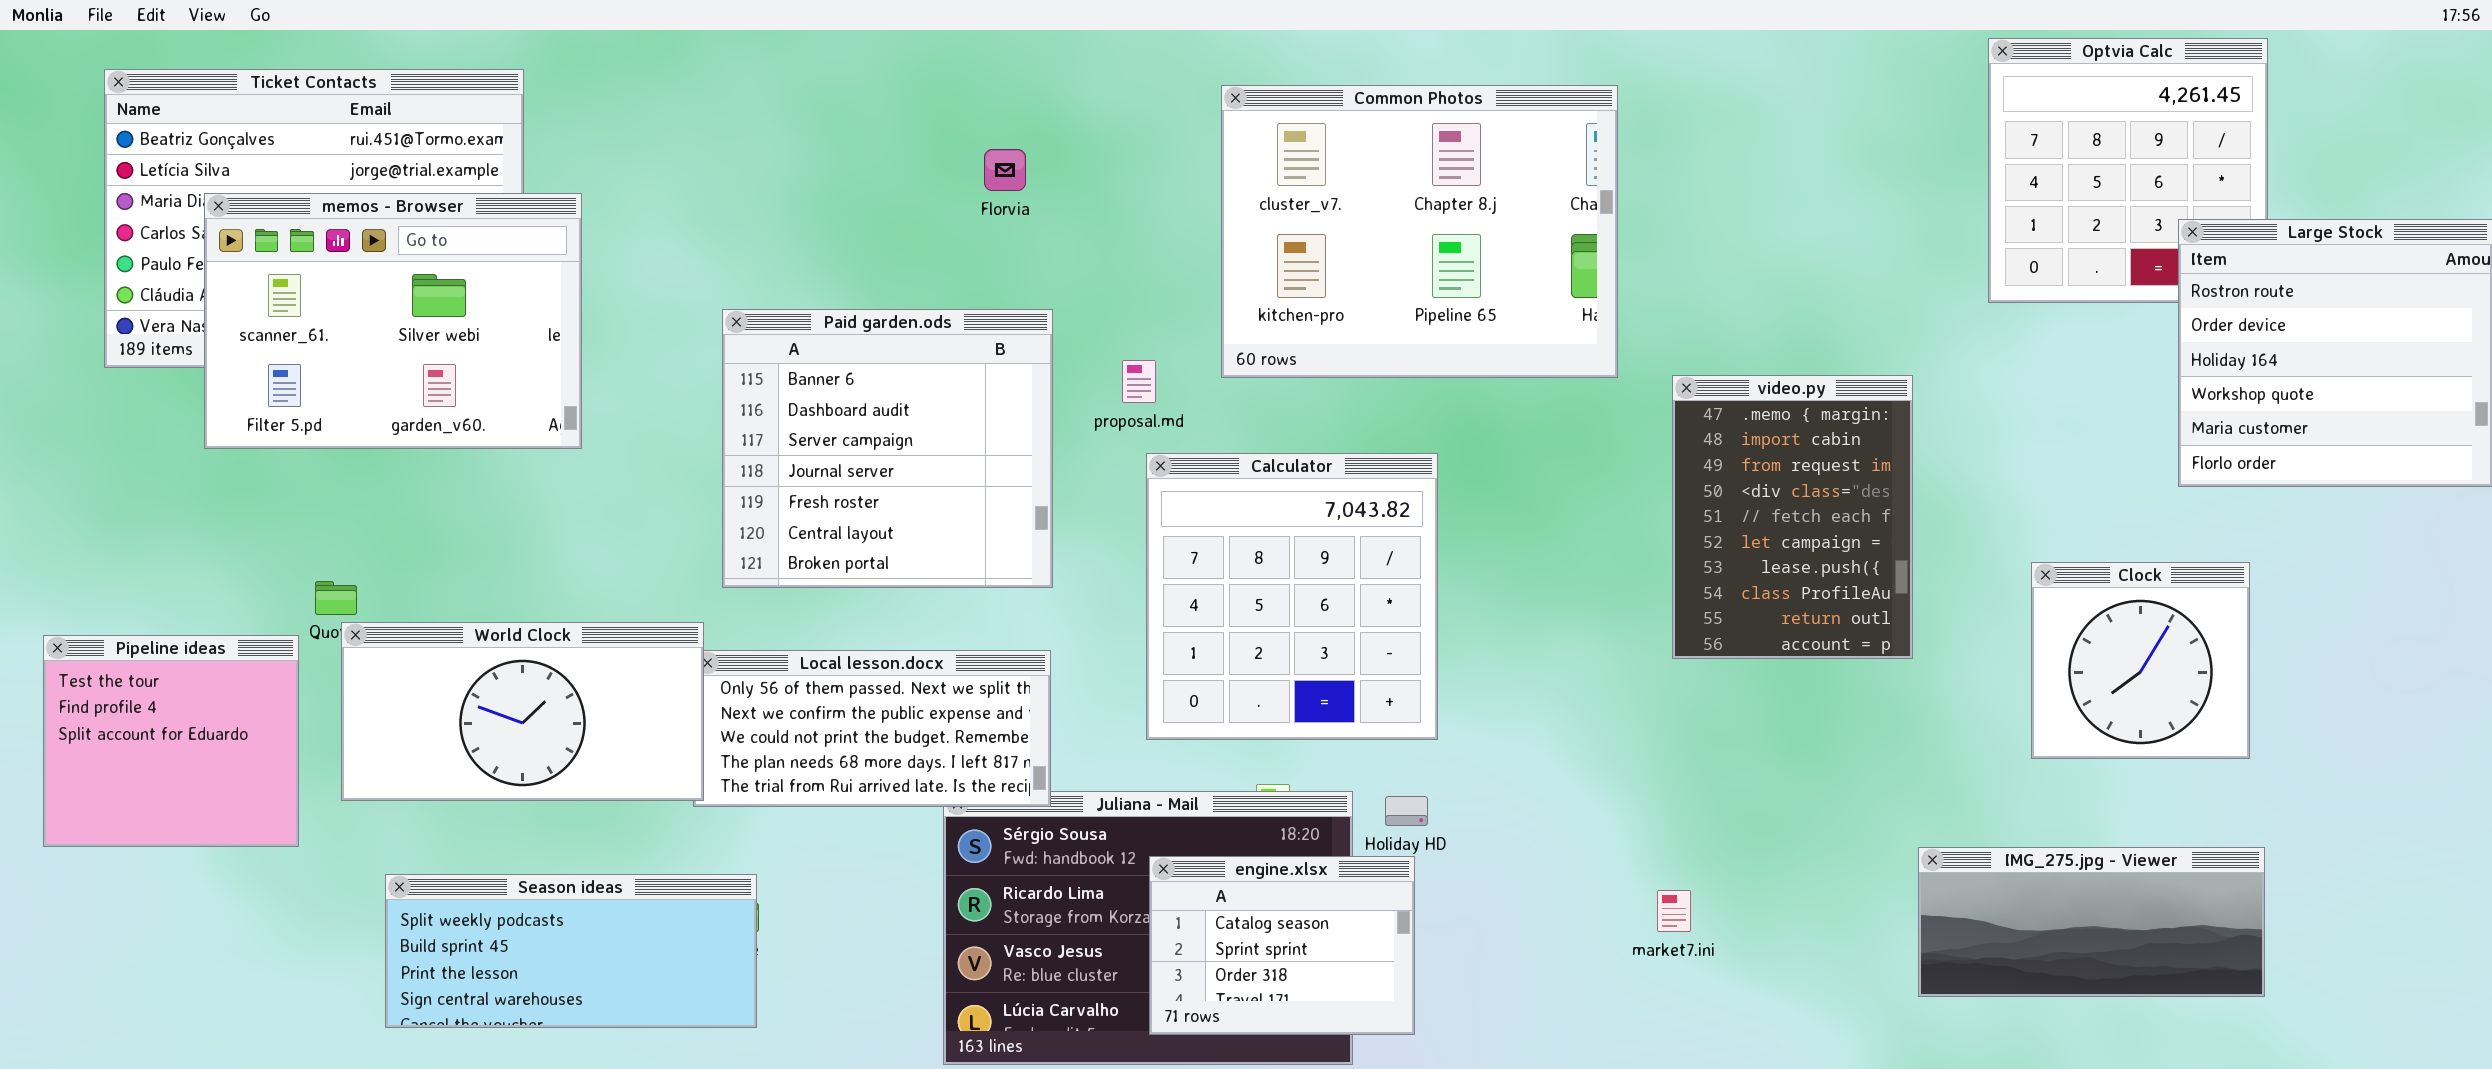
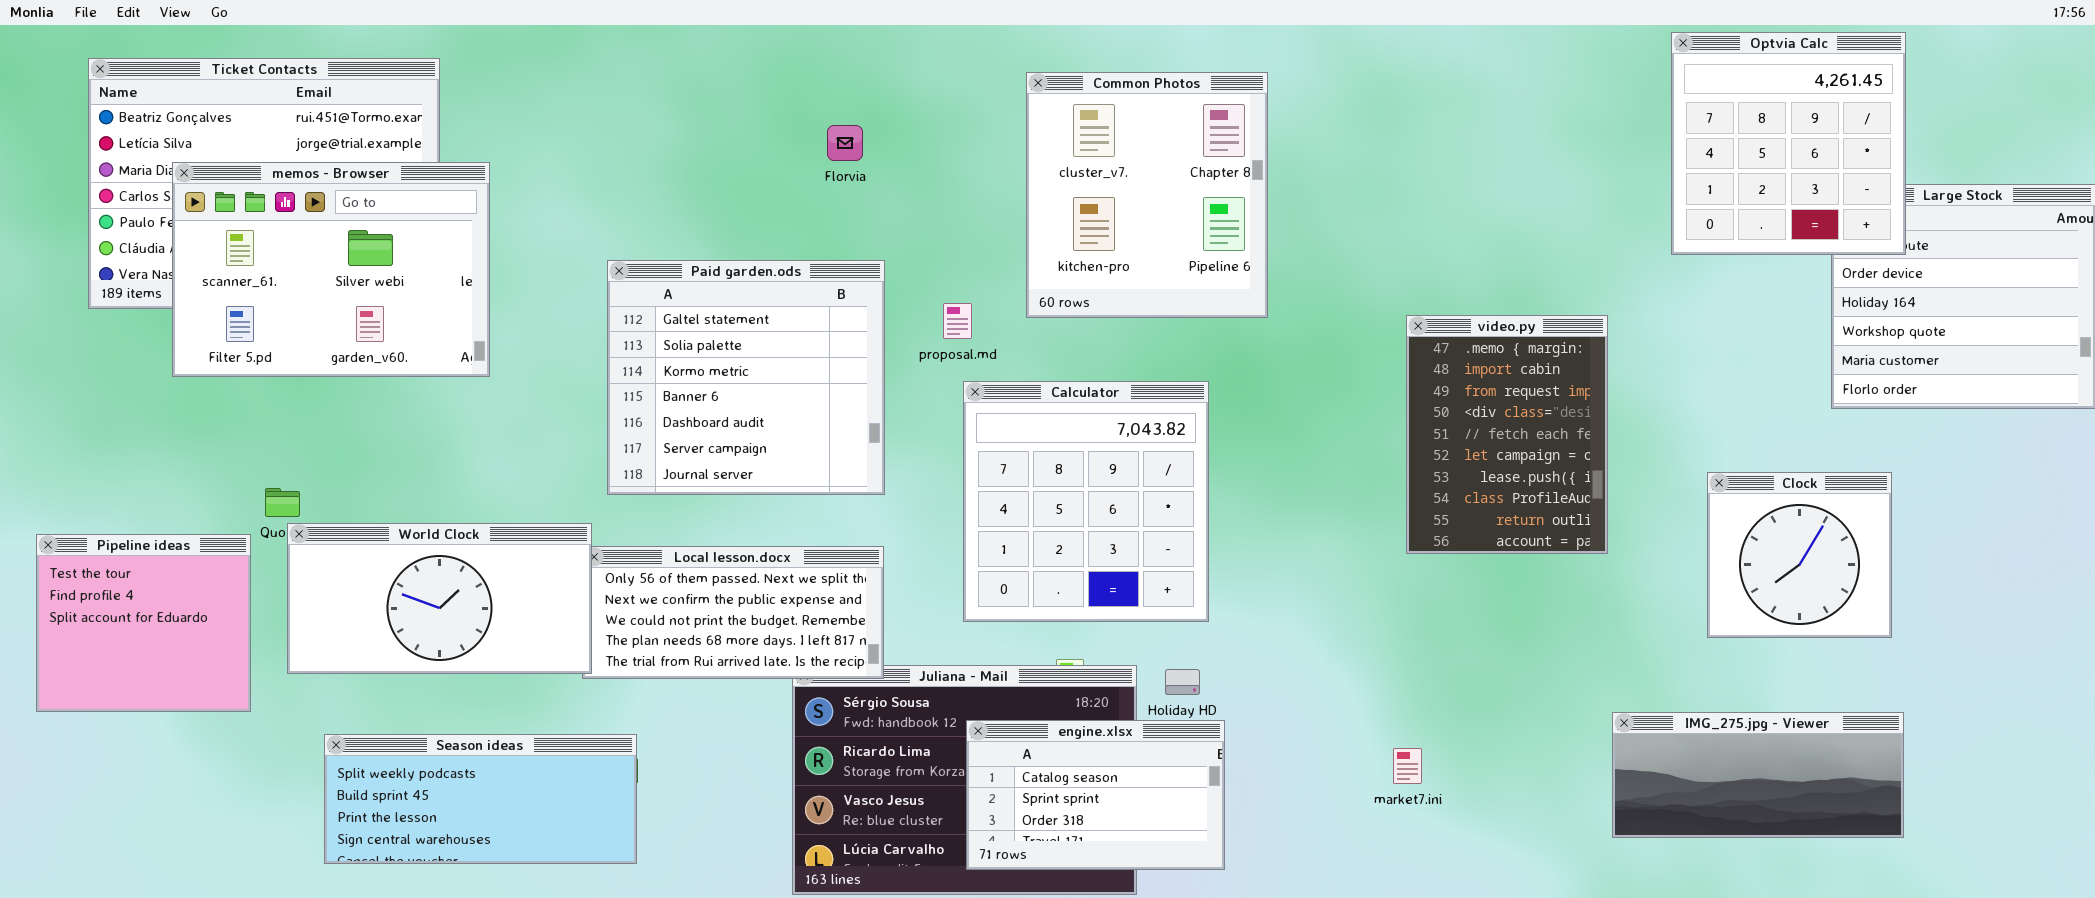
Optvia Calc: [1988,38,2268,303] -> [1671,32,1906,255], raised
Common Photos: [1221,85,1618,378] -> [1026,72,1268,318], resized
Paid garden.ods: [722,309,1053,588] -> [607,260,885,495], scrolled up 3 rows
engine.xlsx: [1149,856,1415,1035] -> [966,720,1225,870], resized

